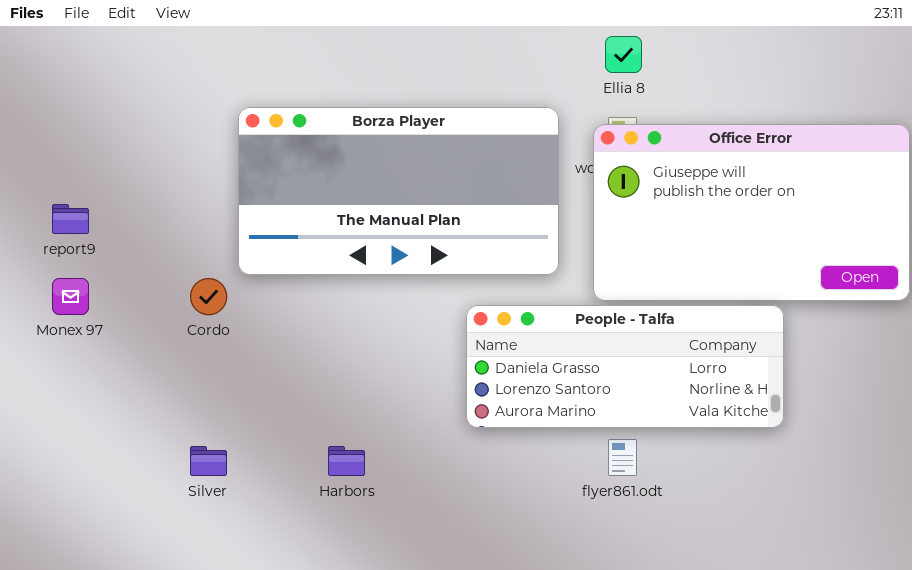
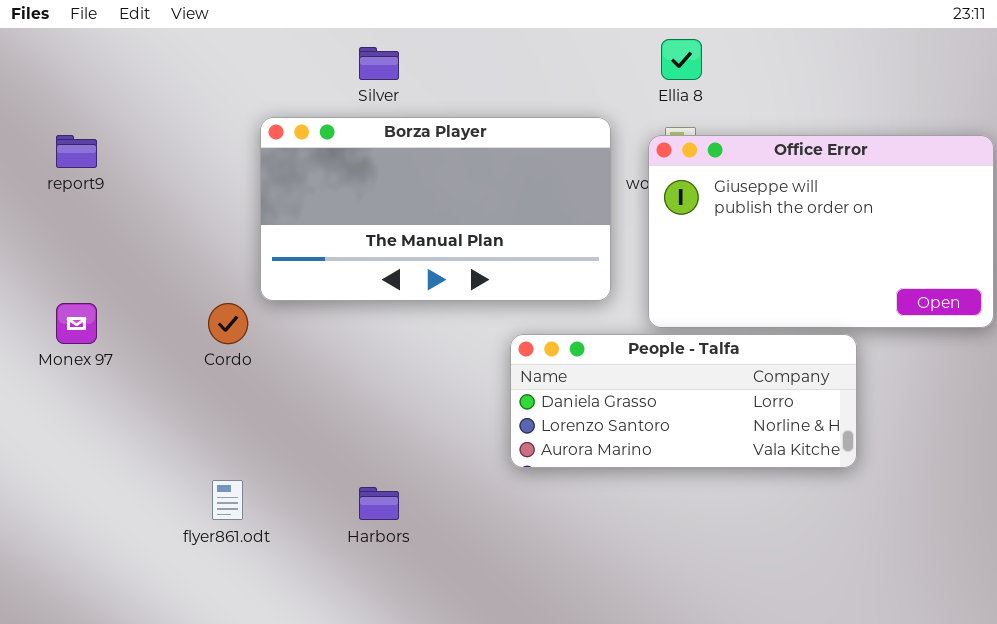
report9: [52,204,89,234] -> [56,135,97,168], moved
flyer861.odt: [608,439,637,476] -> [212,480,243,520], moved
Silver: [190,446,227,476] -> [359,47,399,80], moved

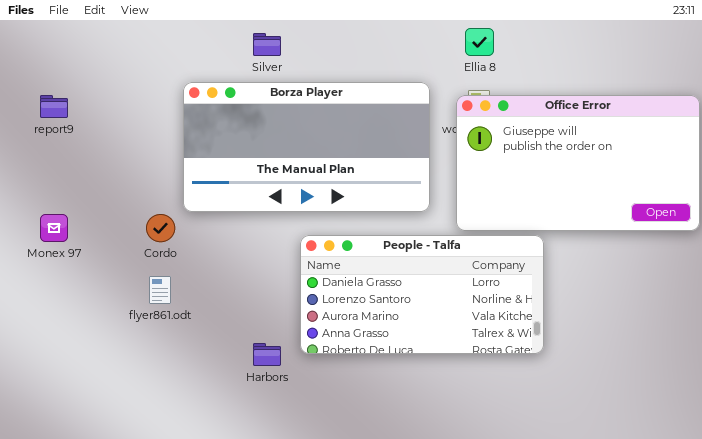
People - Talfa: [510,334,857,468] -> [300,235,544,354], moved, resized
flyer861.odt: [212,480,243,520] -> [149,276,171,304], moved

